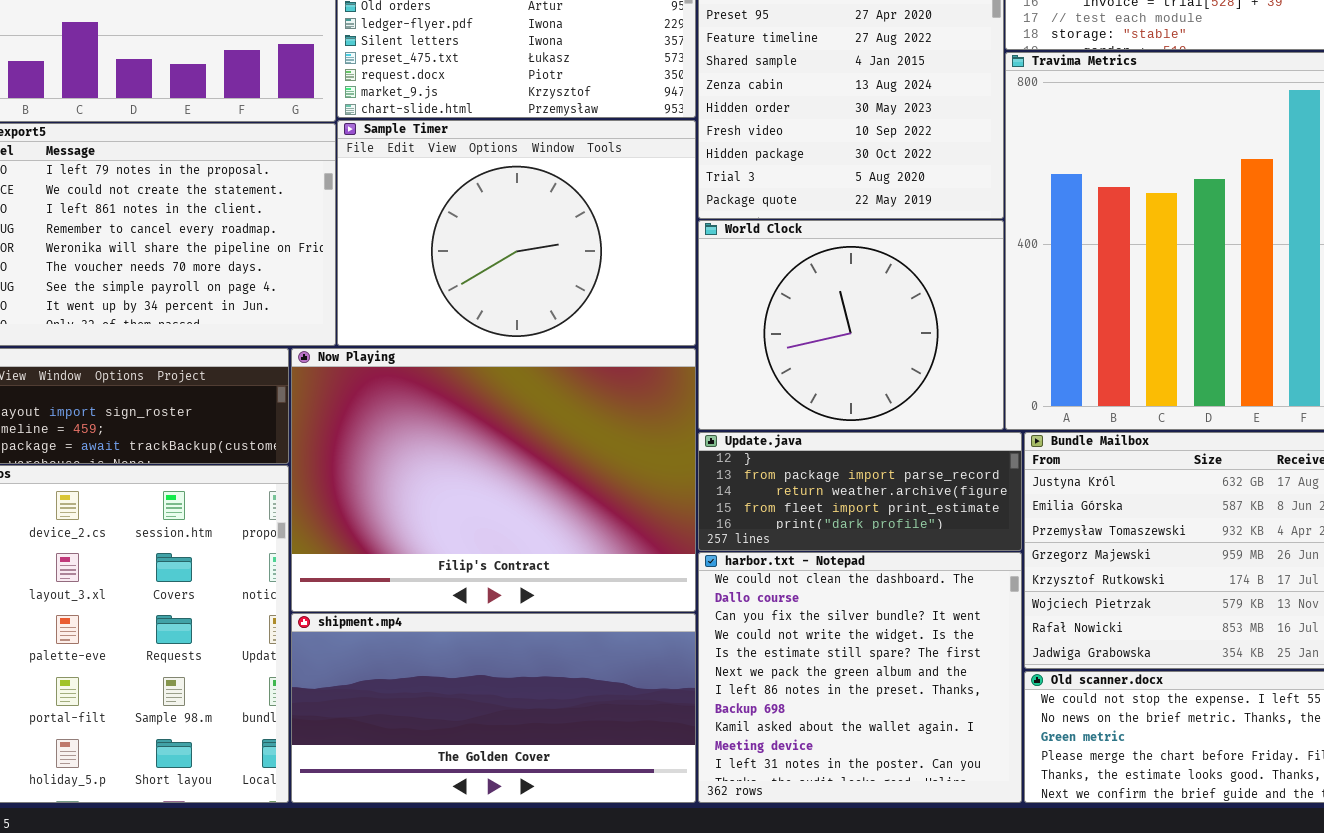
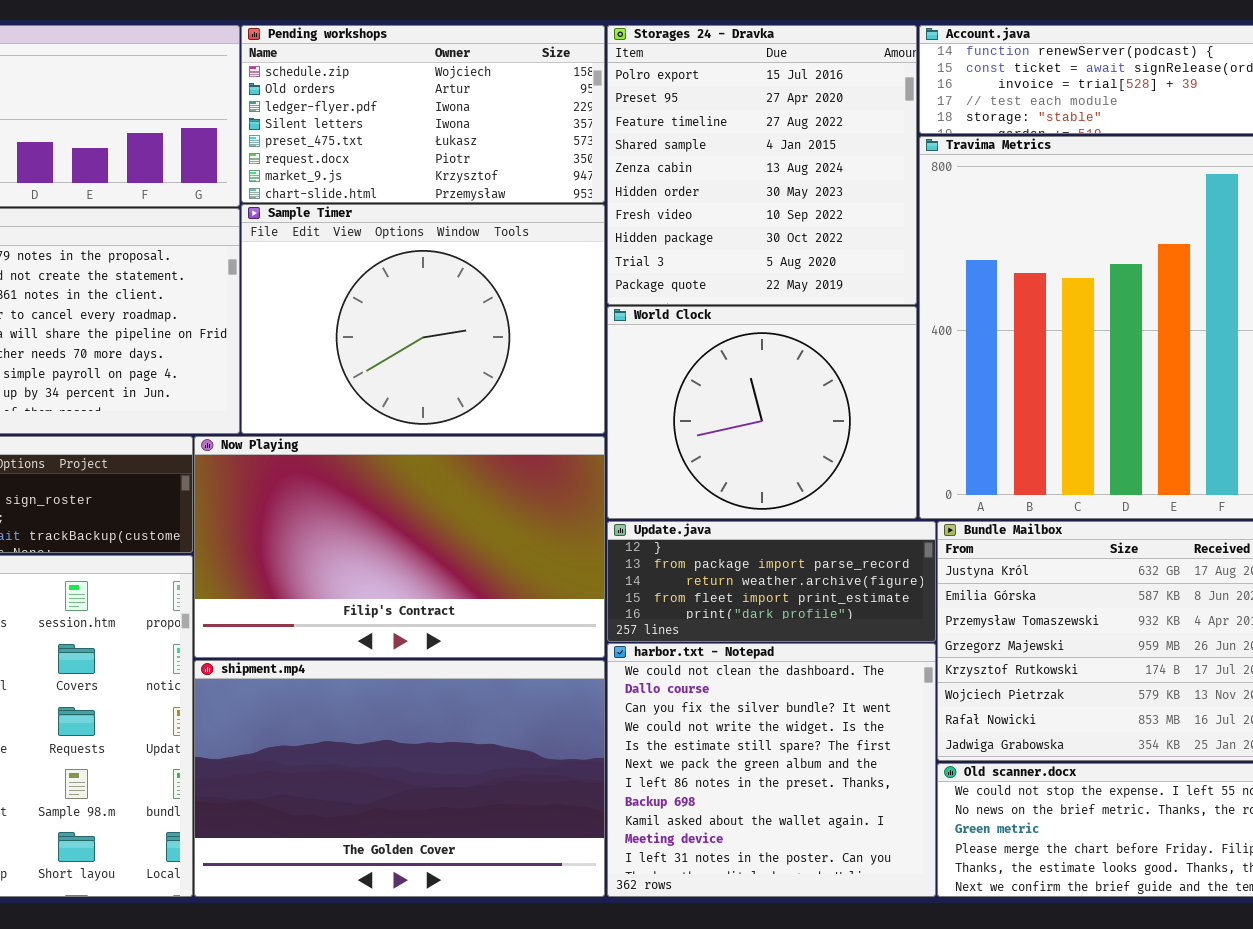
Now Playing: [291,348,696,612] -> [194,436,605,658], resized
shipment.mp4: [291,613,696,803] -> [194,660,605,897], resized

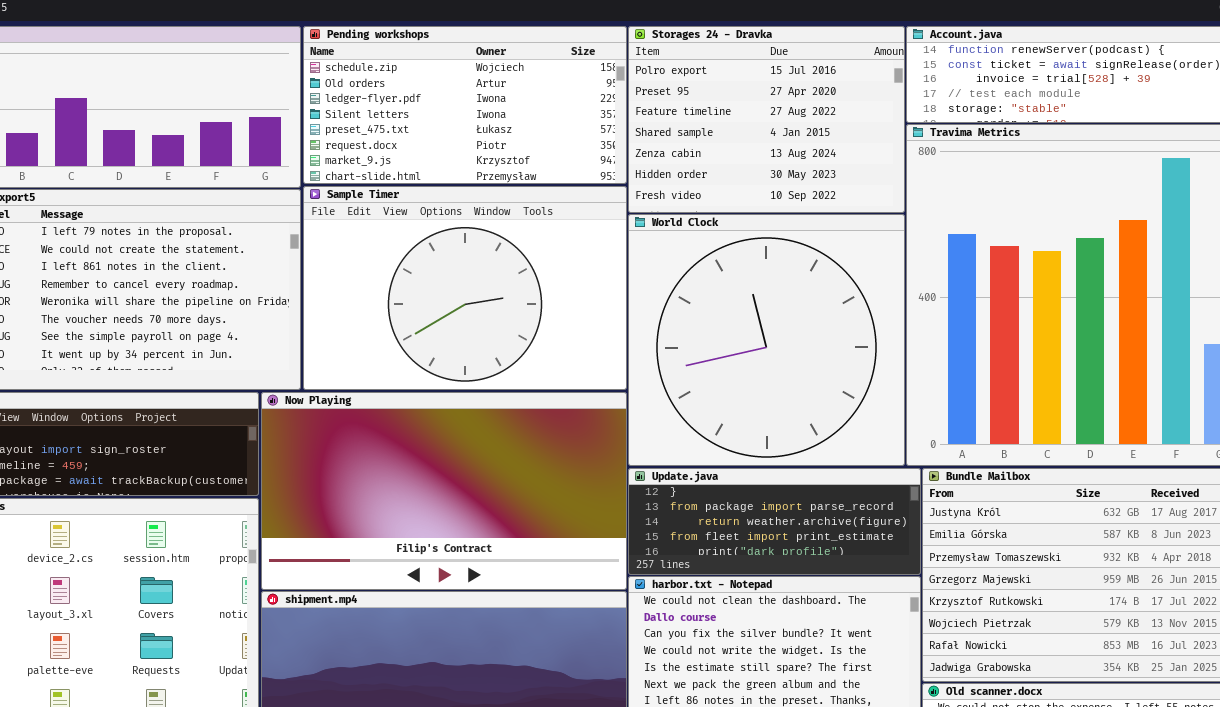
Storages 24 - Dravka: [607,25,917,305] -> [628,26,905,213], resized
World Clock: [607,306,917,519] -> [628,214,905,466], resized

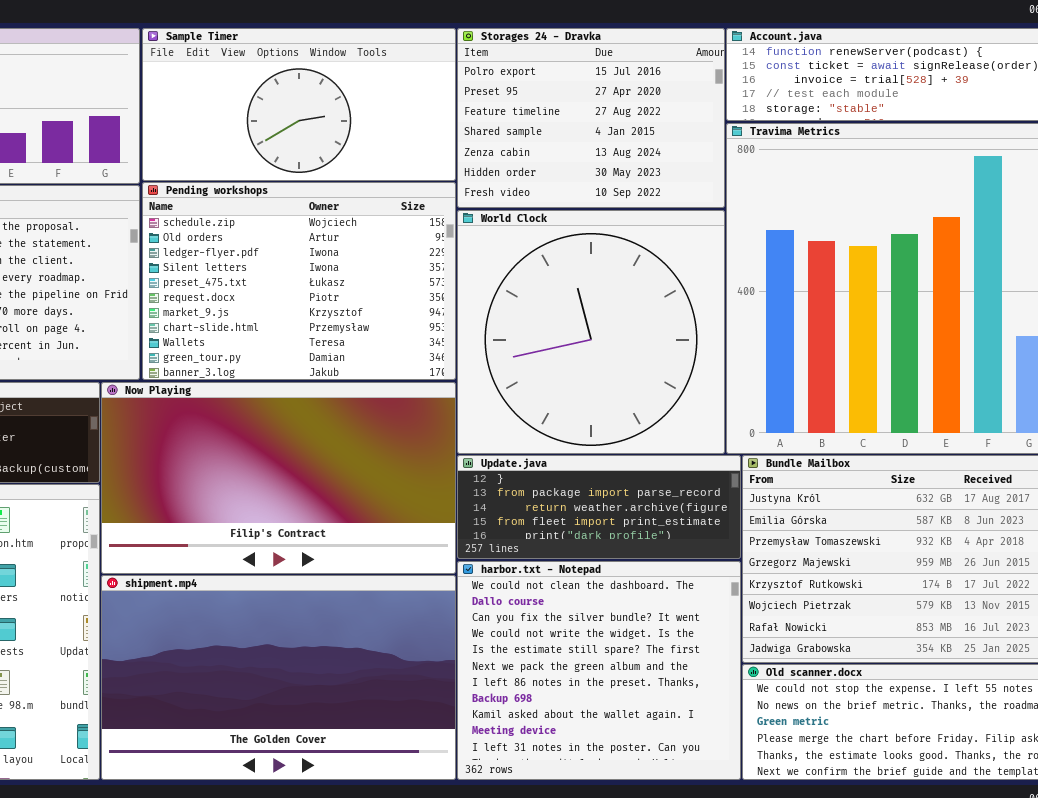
Pending workshops: [303,26,627,184] -> [142,182,456,380], moved, resized
Sample Timer: [303,186,627,390] -> [142,28,456,181], moved, resized

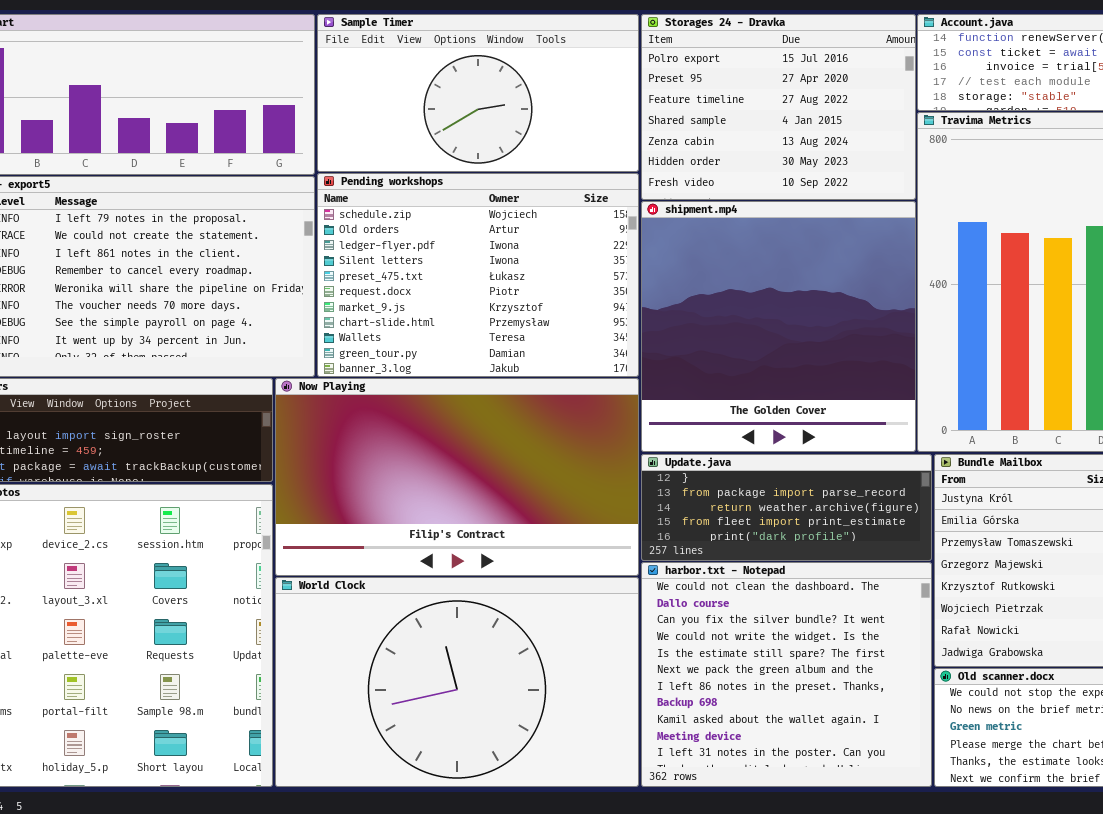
World Clock: [457,210,725,454] -> [275,577,639,787], moved, resized
shipment.mp4: [101,575,456,780] -> [641,201,916,452], moved, resized

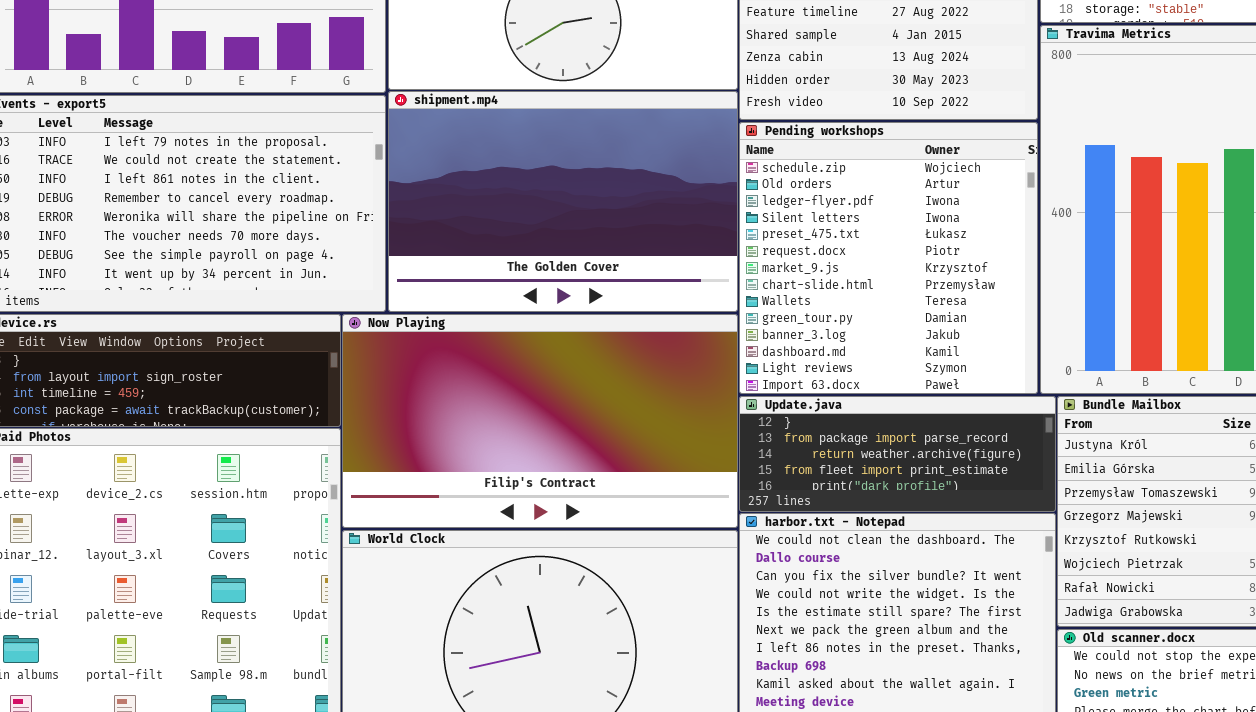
Pending workshops: [317,173,639,377] -> [739,122,1038,394], moved, resized
shipment.mp4: [641,201,916,452] -> [388,91,738,312], moved, resized

